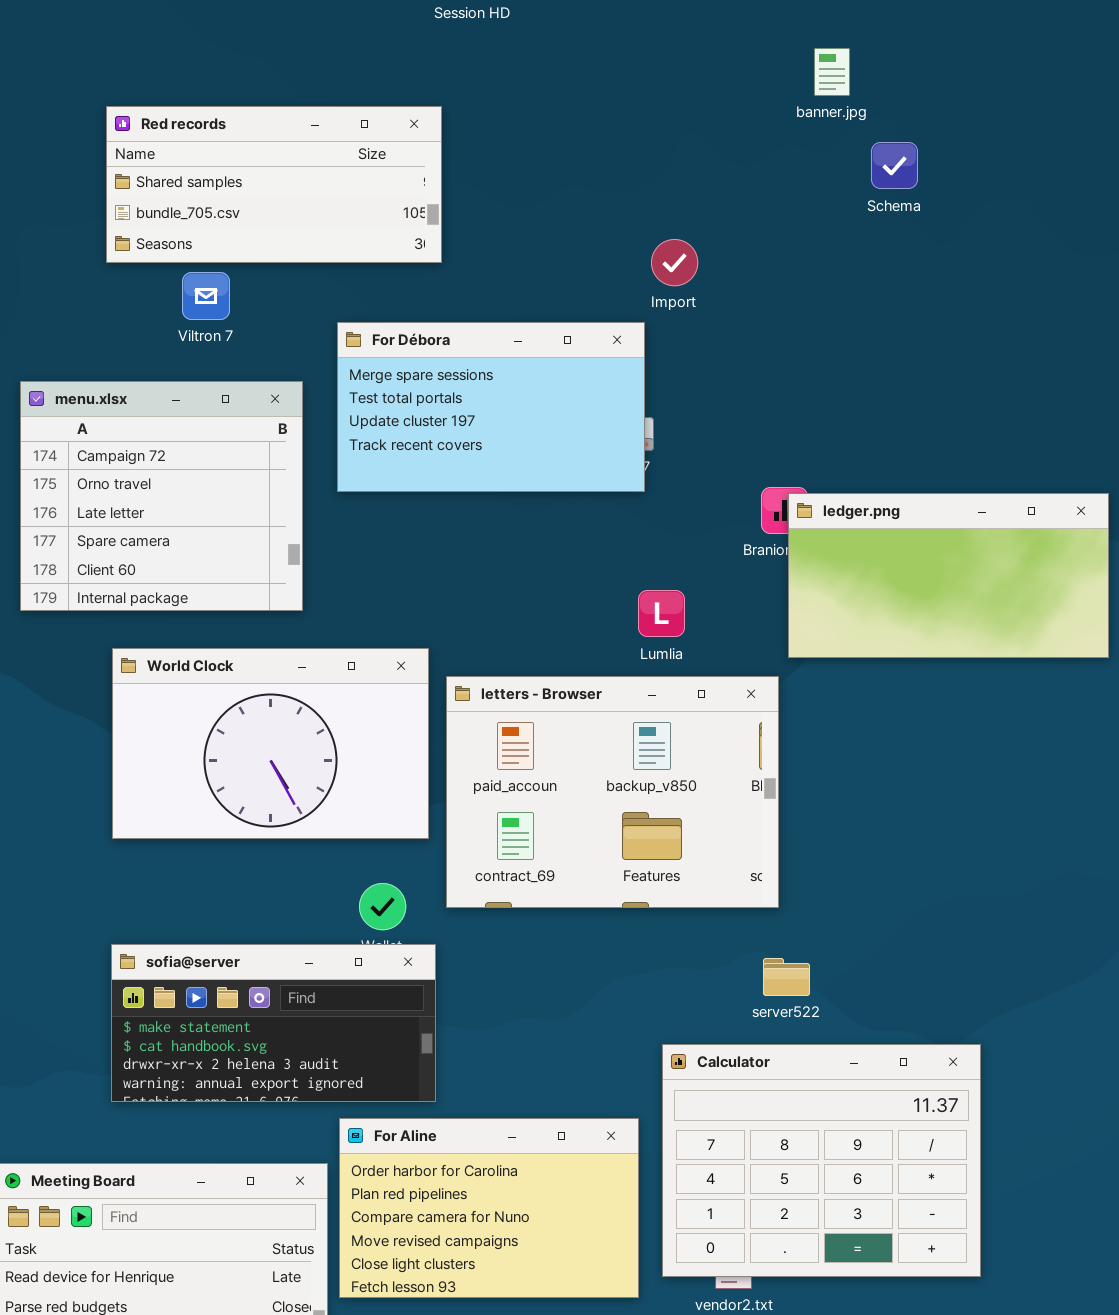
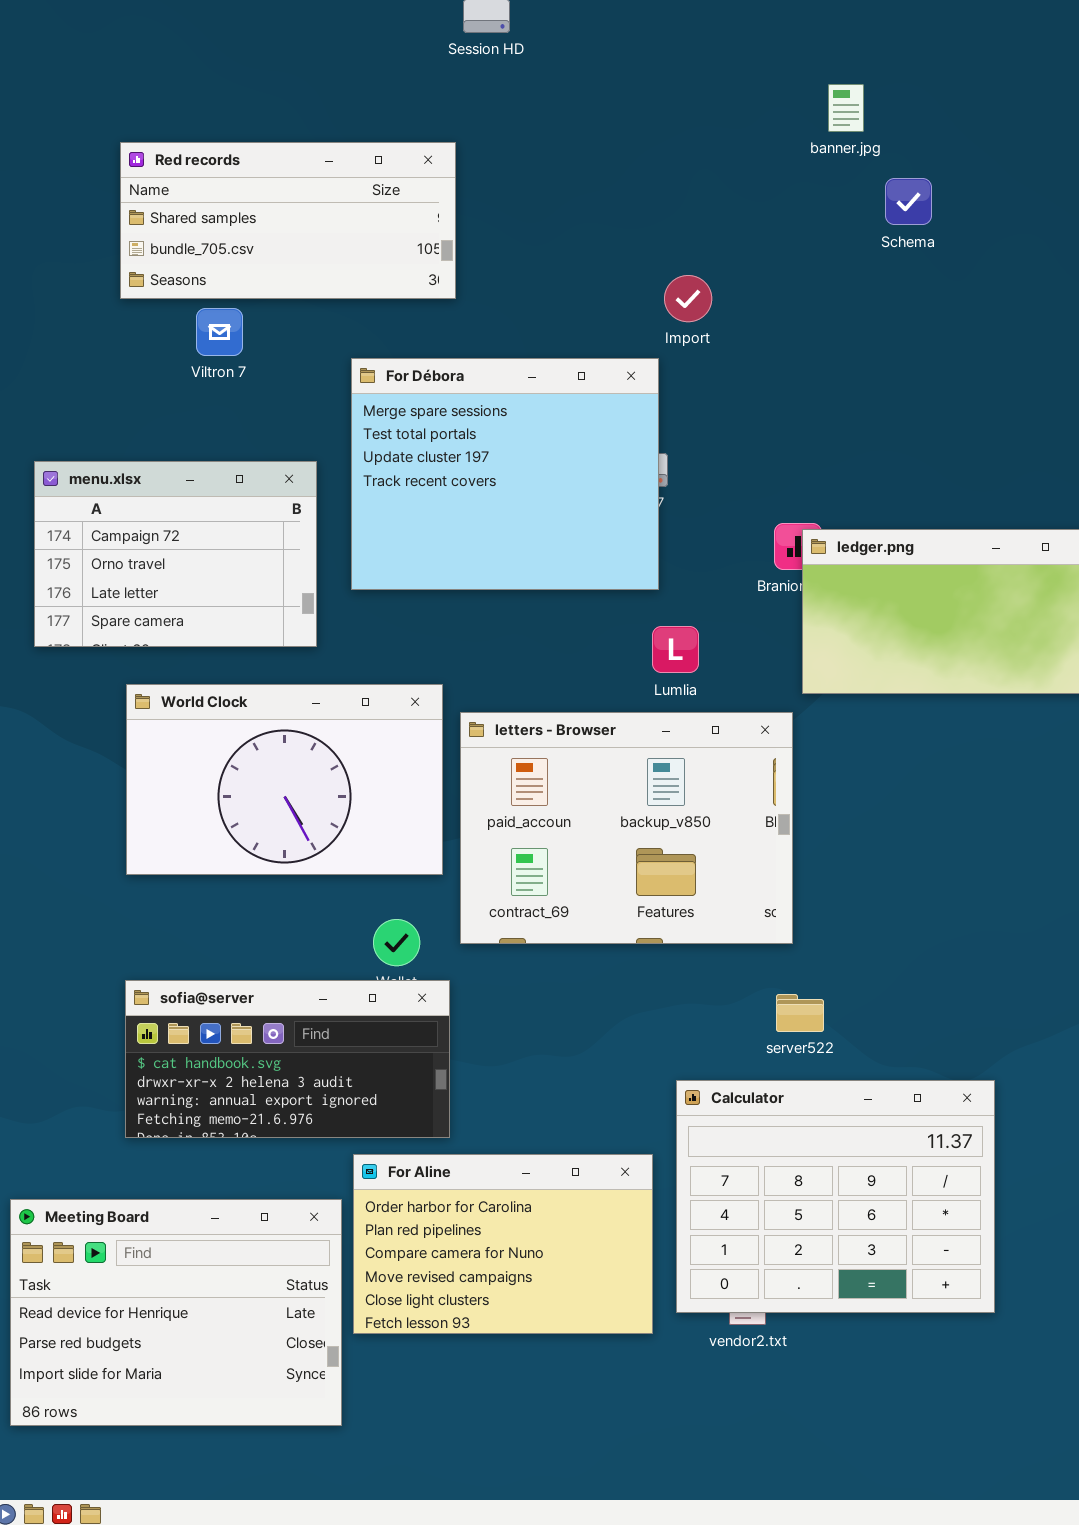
For Débora: [337,322,645,492] -> [351,358,659,590], resized
menu.xlsx: [20,381,303,611] -> [34,461,317,647], resized
sofia@server: [111,944,436,1102] -> [125,980,450,1138], scrolled down 1 row

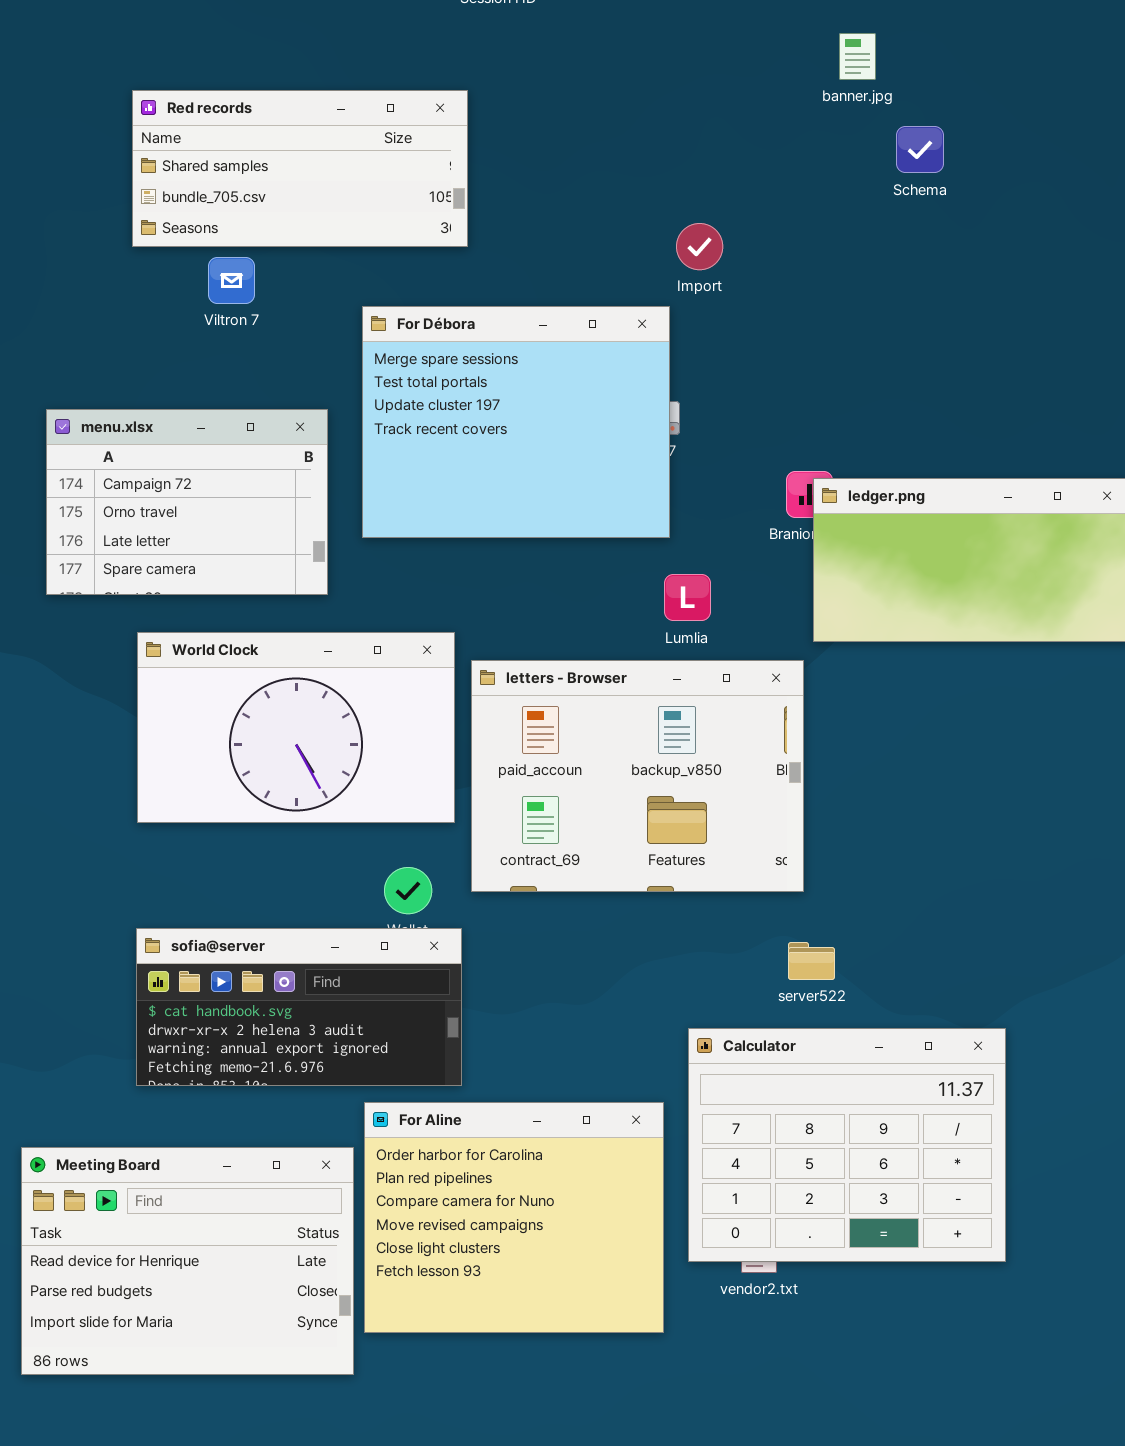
For Aline: [353,1154,653,1334] -> [364,1102,664,1333], resized

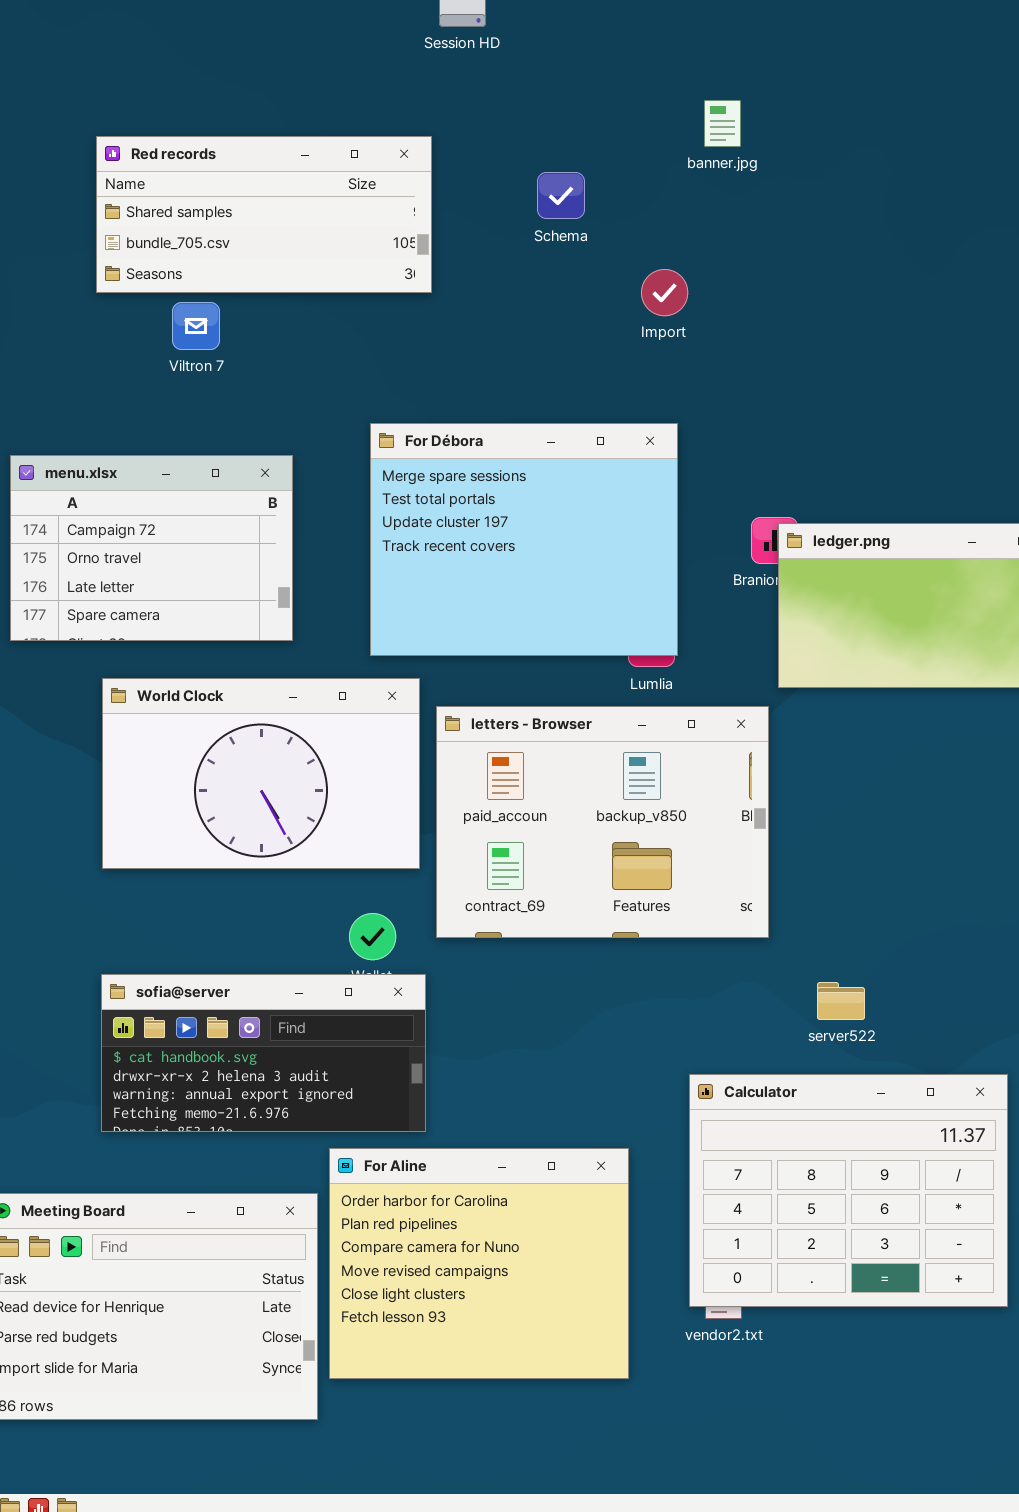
banner.jpg: [839,33,876,80] -> [704,100,741,147], moved
Schema: [896,126,944,173] -> [537,172,585,219], moved
For Débora: [362,306,670,538] -> [370,423,678,656], moved
server522: [788,942,835,980] -> [817,982,865,1020], moved
Calculator: [688,1028,1006,1262] -> [689,1074,1008,1307], moved

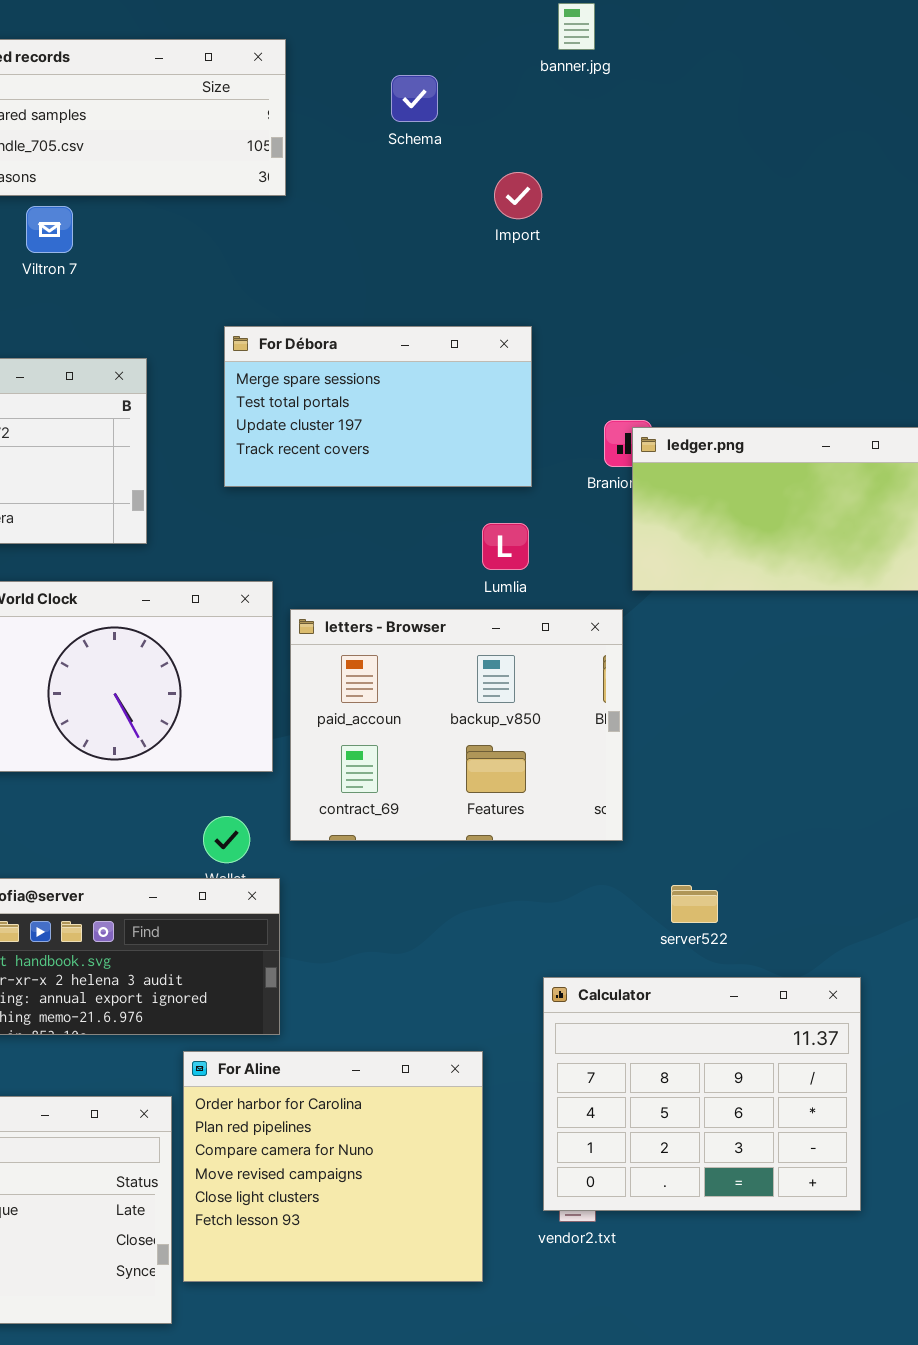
For Débora: [370,423,678,656] -> [224,326,532,487], resized

